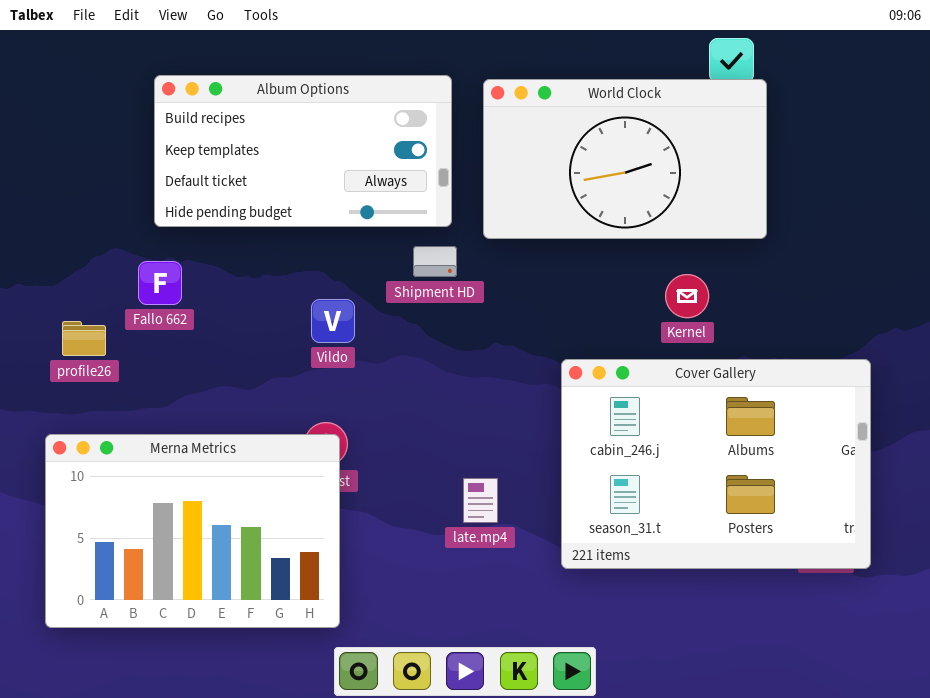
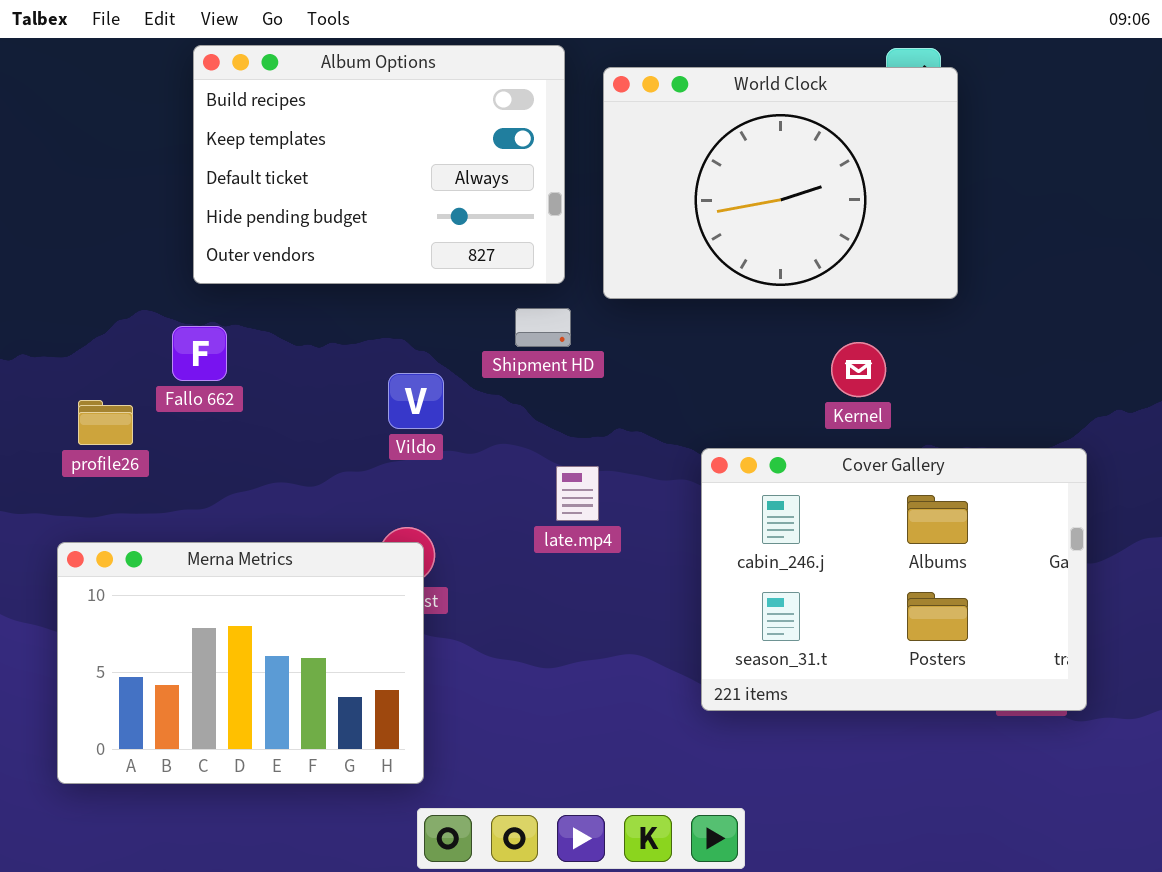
Album Options: [154,75,452,227] -> [193,45,565,284], resized
World Clock: [483,79,767,239] -> [603,67,958,299], resized
late.mp4: [463,478,498,523] -> [556,466,599,521], moved

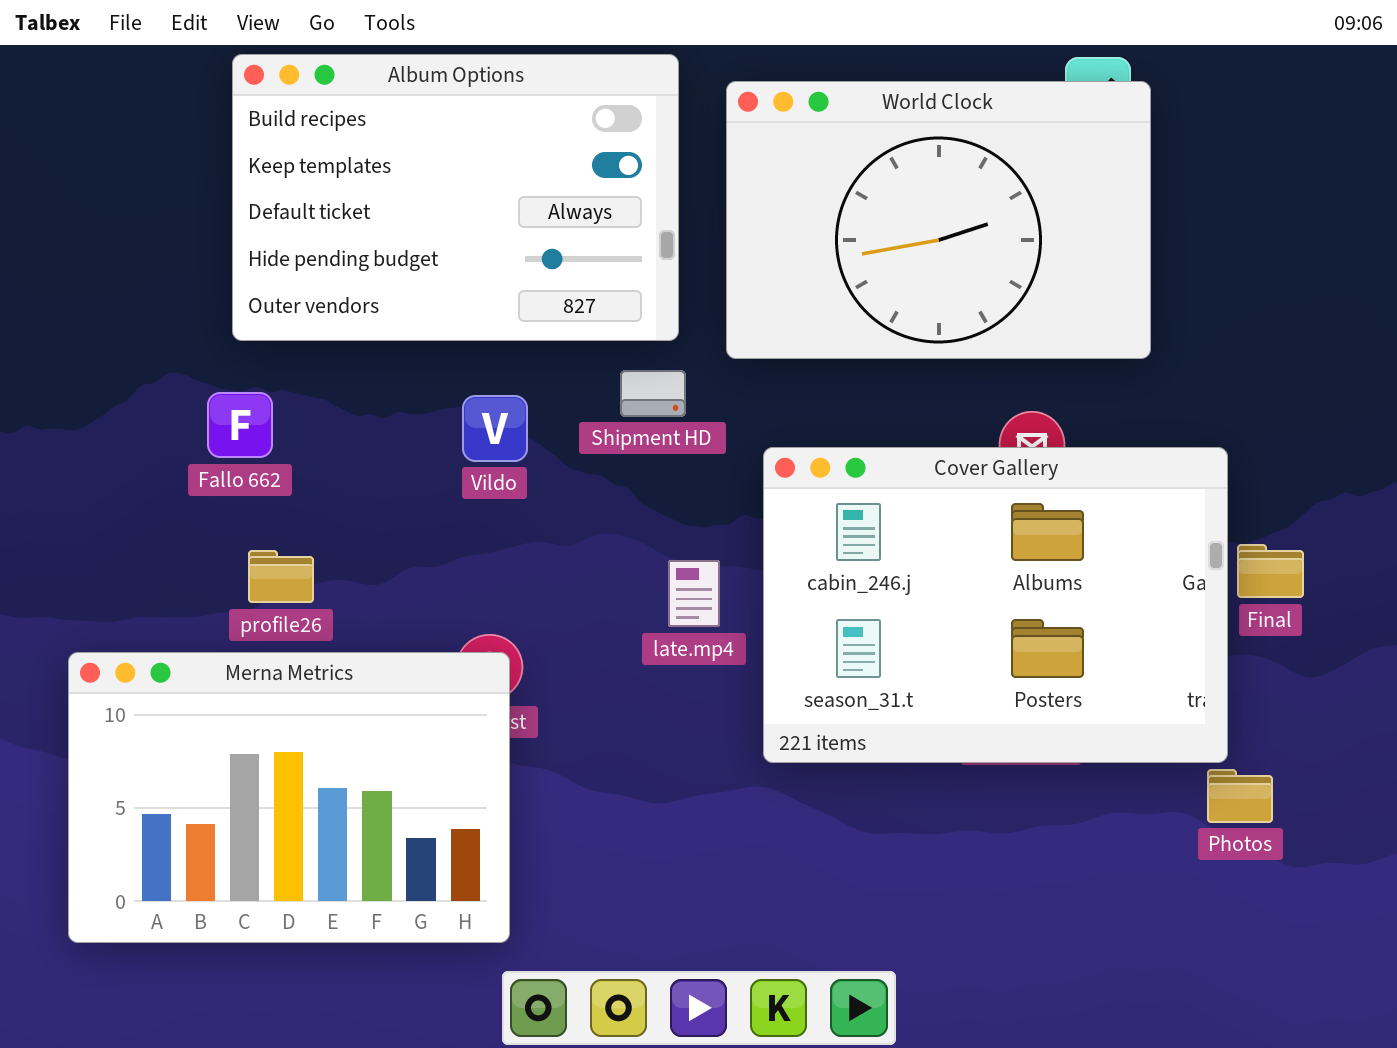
Vildo: [388,373,444,429] -> [462,395,528,462], moved
profile26: [78,400,133,445] -> [248,550,314,603], moved
Cover Gallery: [701,448,1087,711] -> [763,447,1228,763], moved

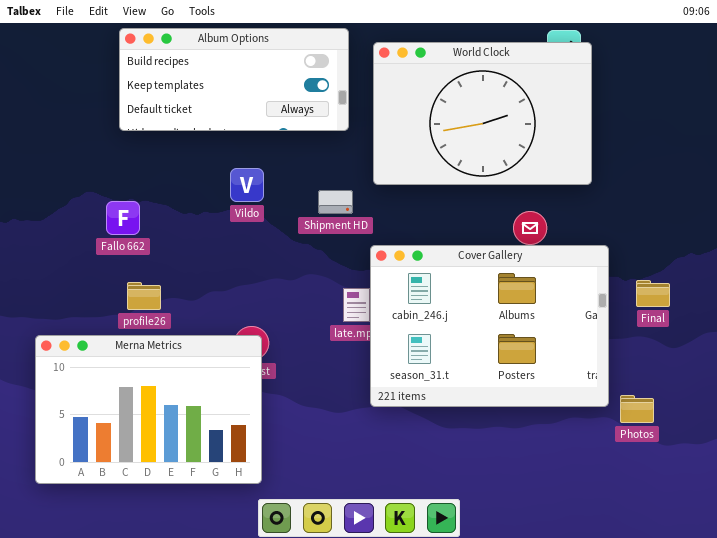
Album Options: [232,54,679,341] -> [119,28,349,131], resized
Vildo: [462,395,528,462] -> [230,168,264,202], moved
Cover Gallery: [763,447,1228,763] -> [370,245,609,407], moved

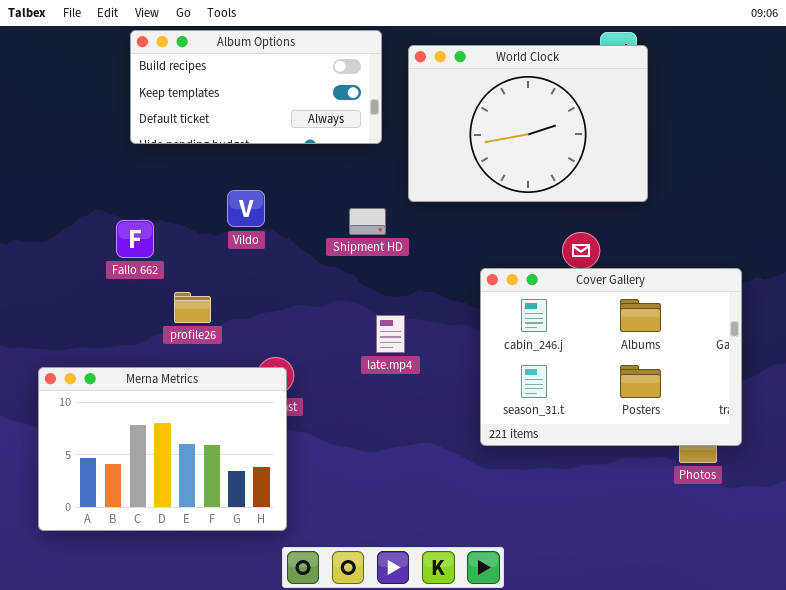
Vildo: [230,168,264,202] -> [227,190,265,227], moved
Cover Gallery: [370,245,609,407] -> [480,268,742,446], moved
profile26: [127,282,161,310] -> [174,292,211,323], moved

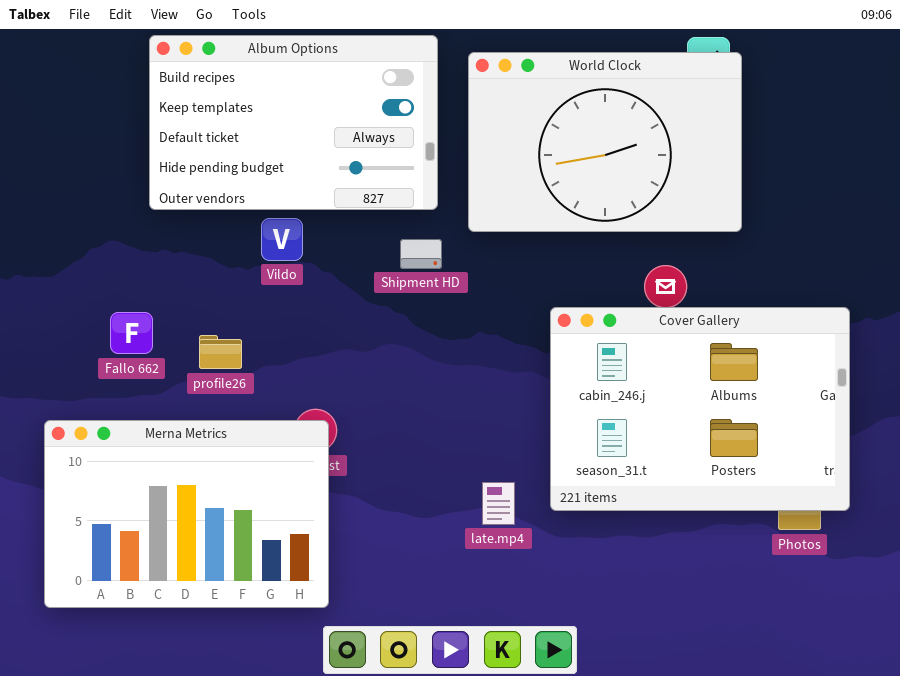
Album Options: [130,30,382,144] -> [149,35,438,210], resized
Fallo 662: [116,220,154,258] -> [110,312,153,354], moved
late.mp4: [376,315,405,353] -> [482,482,515,525], moved

